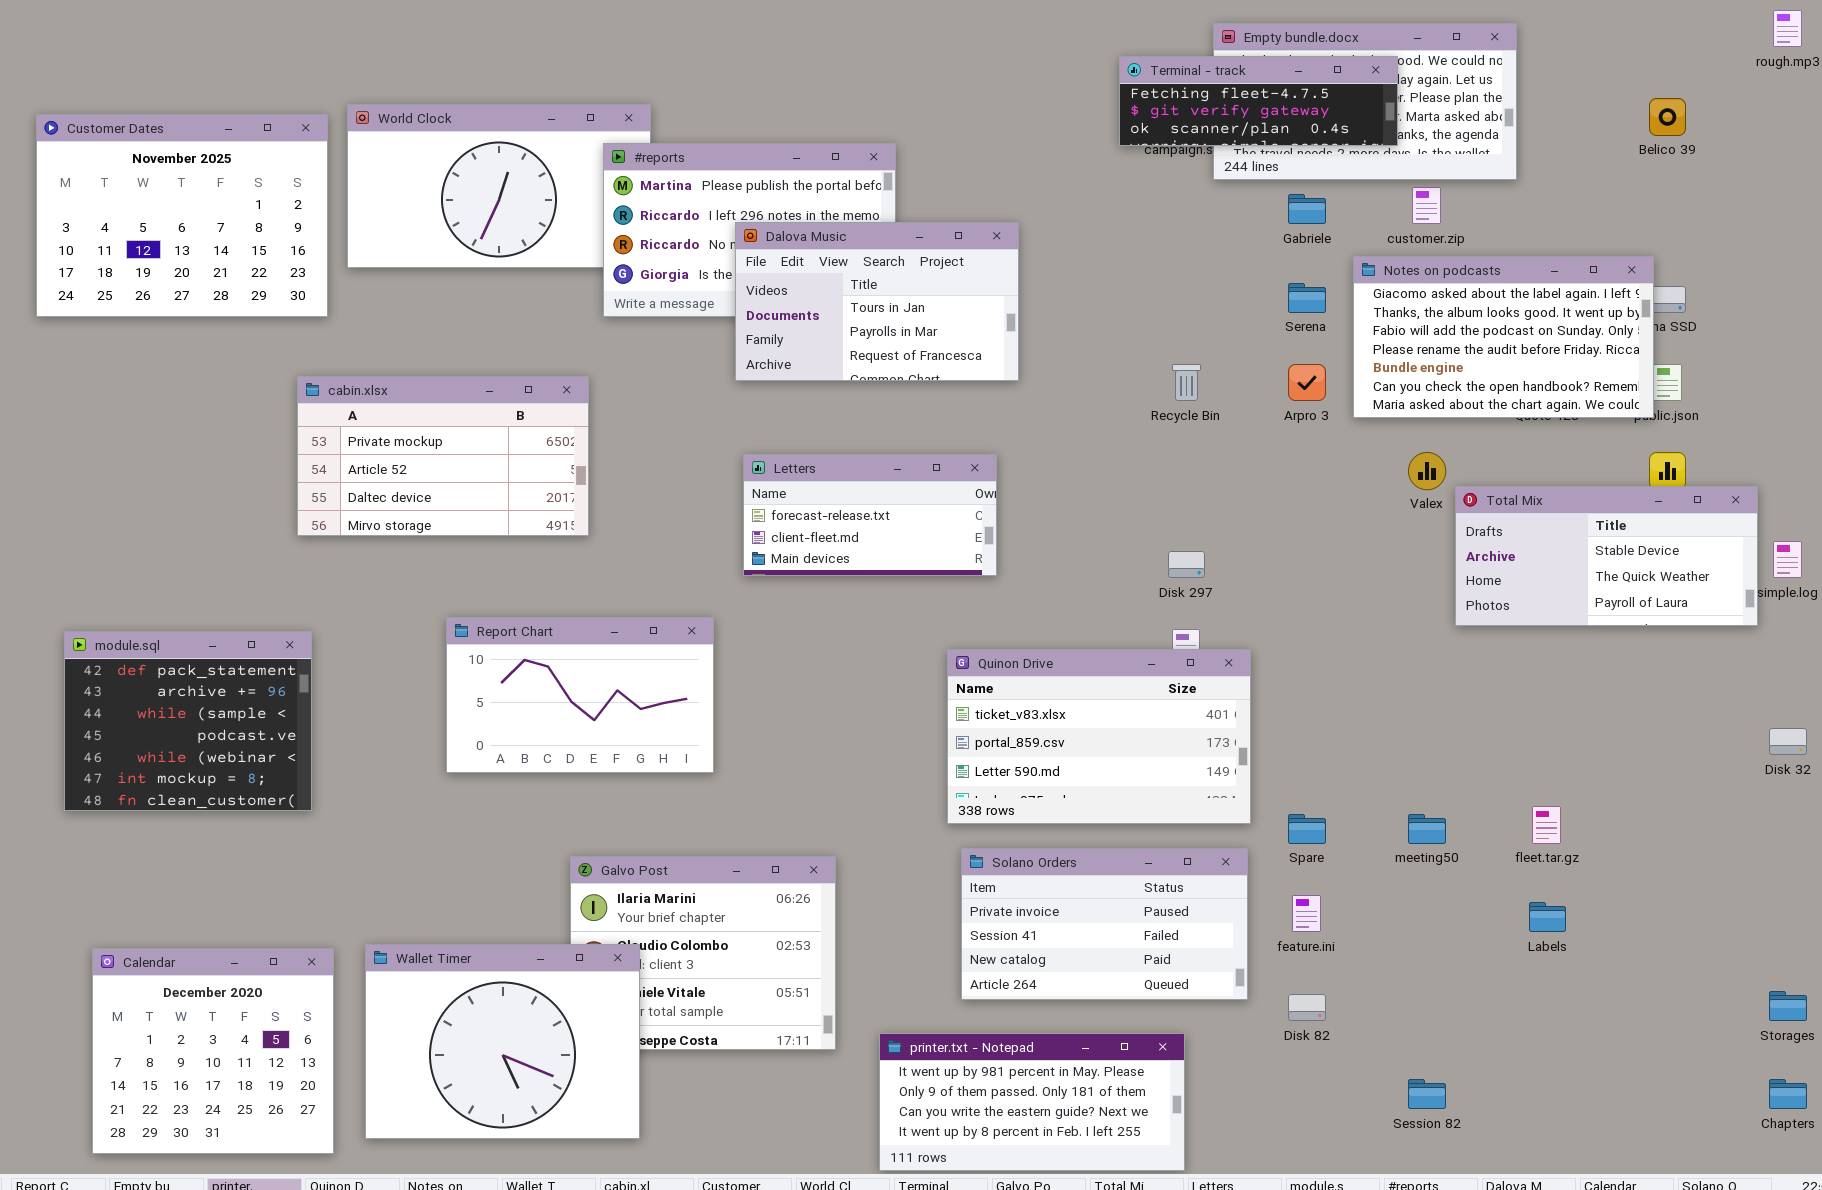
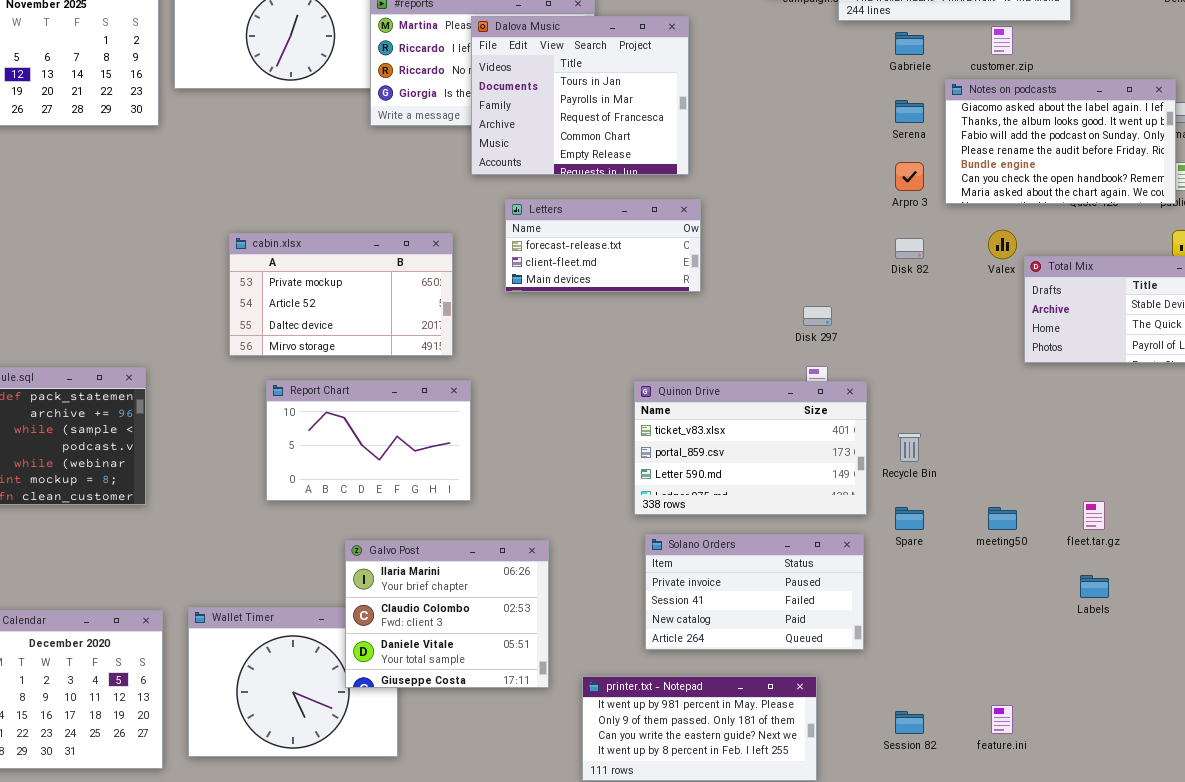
Dalova Music: [735,222,1019,381] -> [471,16,689,175], resized
Recycle Bin: [1172,364,1201,401] -> [898,433,921,462], moved
cabin.xlsx: [297,376,589,536] -> [229,233,453,356], moved
Letters: [743,454,997,576] -> [505,199,701,292], moved
Report Chart: [446,617,714,773] -> [266,380,471,501], moved
Galvo Post: [570,856,836,1050] -> [345,540,549,688], raised
feature.ini: [1292,895,1321,932] -> [991,705,1013,734], moved
Disk 82: [1288,994,1326,1021] -> [895,238,924,259], moved
Session 82: [1408,1079,1446,1109] -> [895,711,924,734], moved

